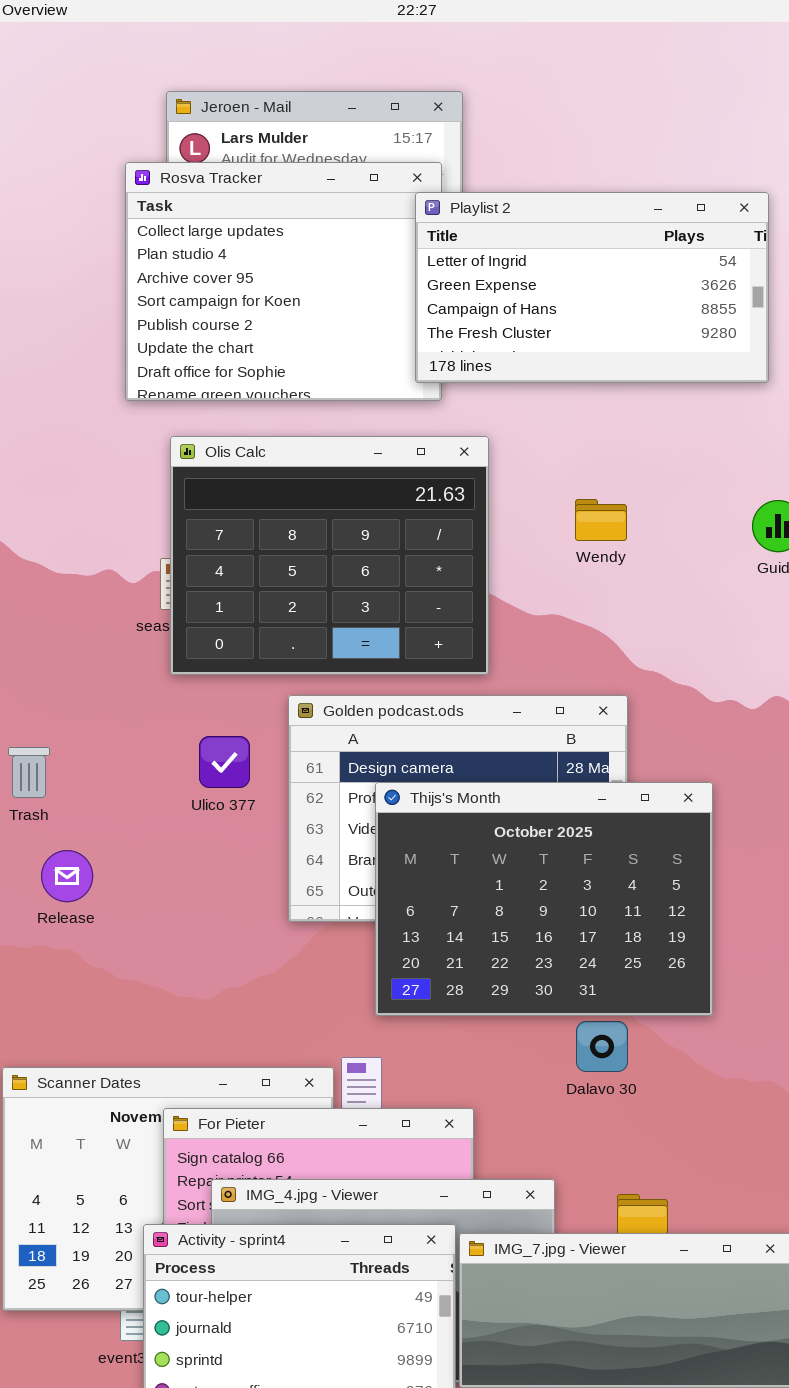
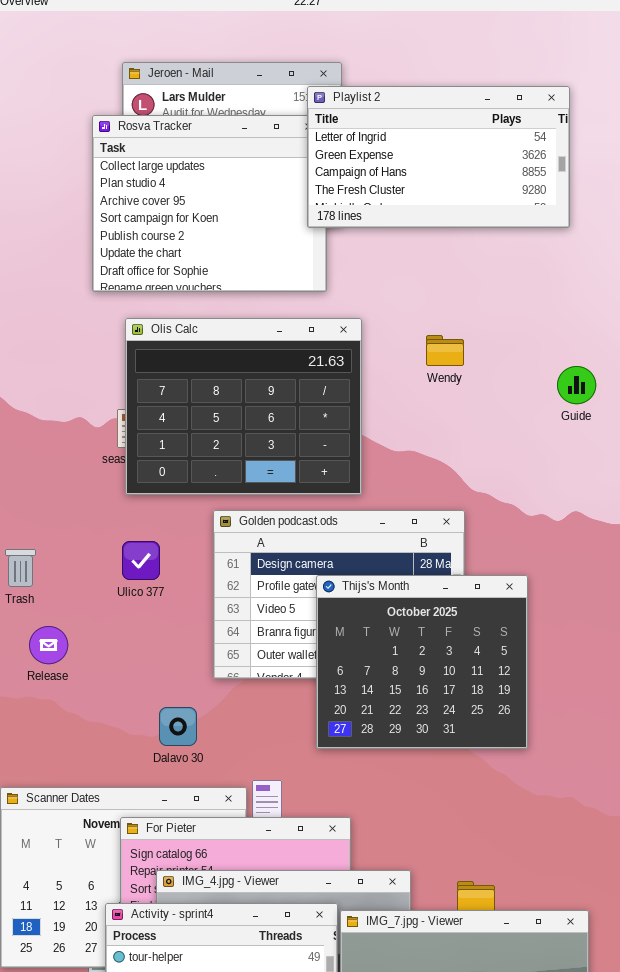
Playlist 2: [415,192,769,383] -> [307,86,570,228], moved
Wendy: [575,499,627,541] -> [426,335,464,366], moved
Ulico 377: [199,736,250,788] -> [122,541,160,580], moved
Thijs's Month: [375,782,713,1016] -> [316,575,528,749], resized
Dalavo 30: [576,1021,628,1072] -> [159,707,197,746], moved

